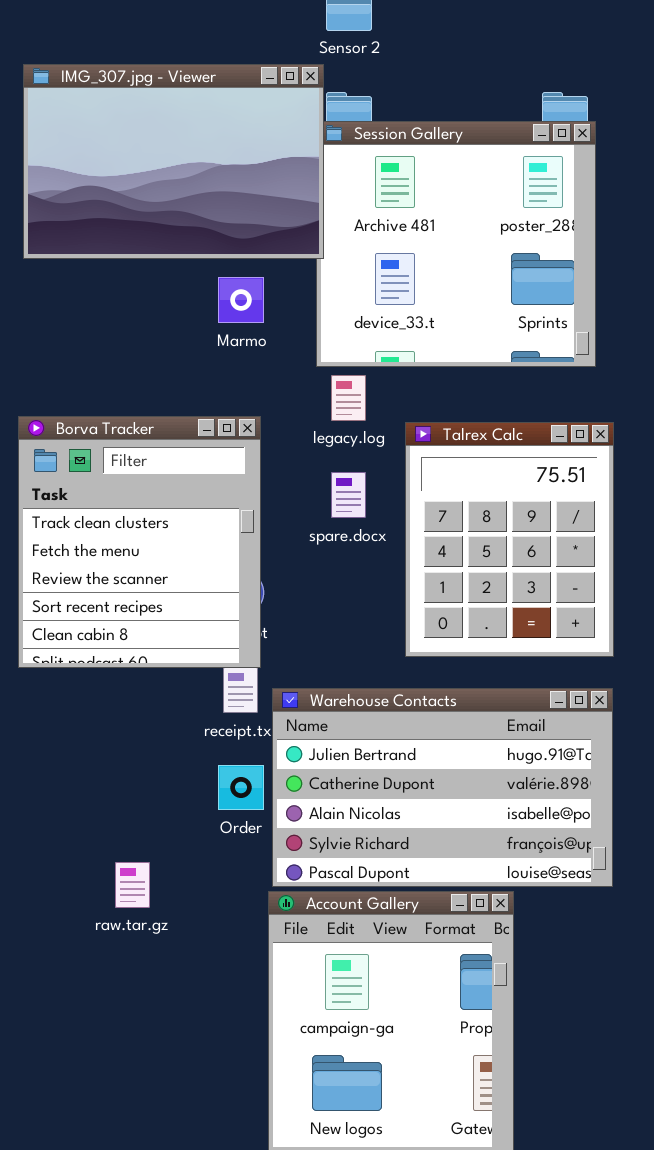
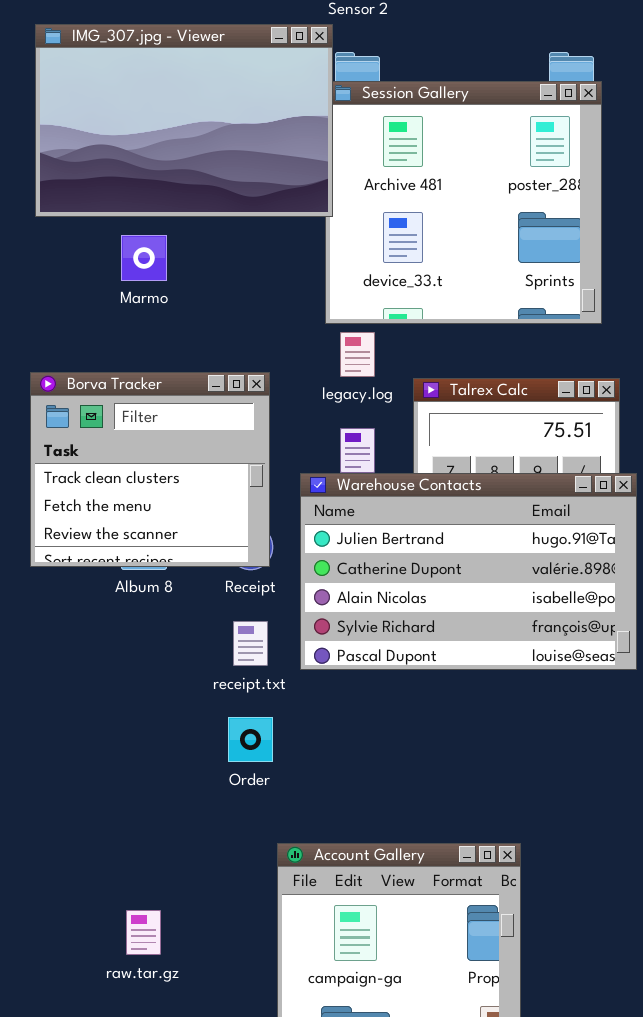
Marmo: [218,277,264,323] -> [121,235,167,281], moved
Borva Tracker: [18,416,261,668] -> [30,372,270,567], resized
Warehouse Contacts: [272,688,613,887] -> [300,473,637,670], moved
raw.tar.gz: [115,862,150,908] -> [126,910,161,955], moved

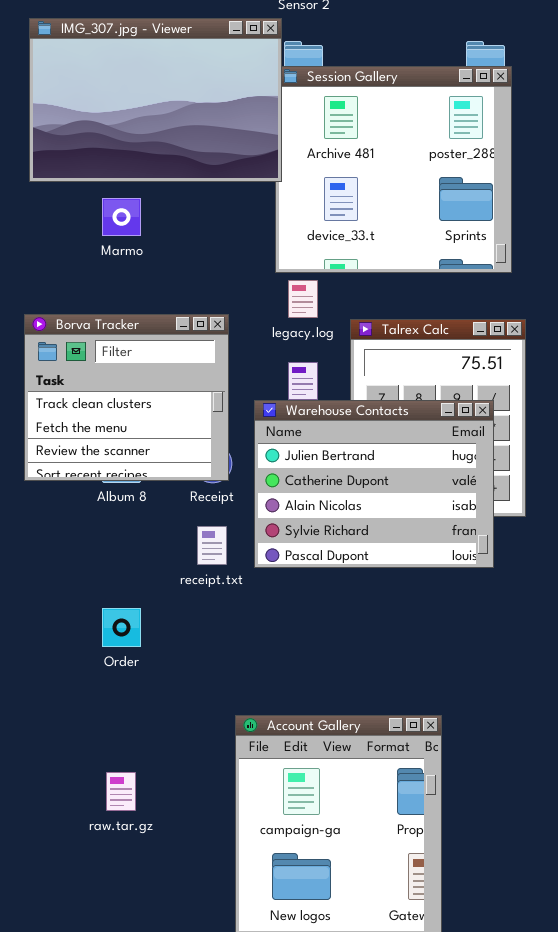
Warehouse Contacts: [300,473,637,670] -> [254,400,494,568], resized
Order: [228,717,273,762] -> [102,608,141,647], moved

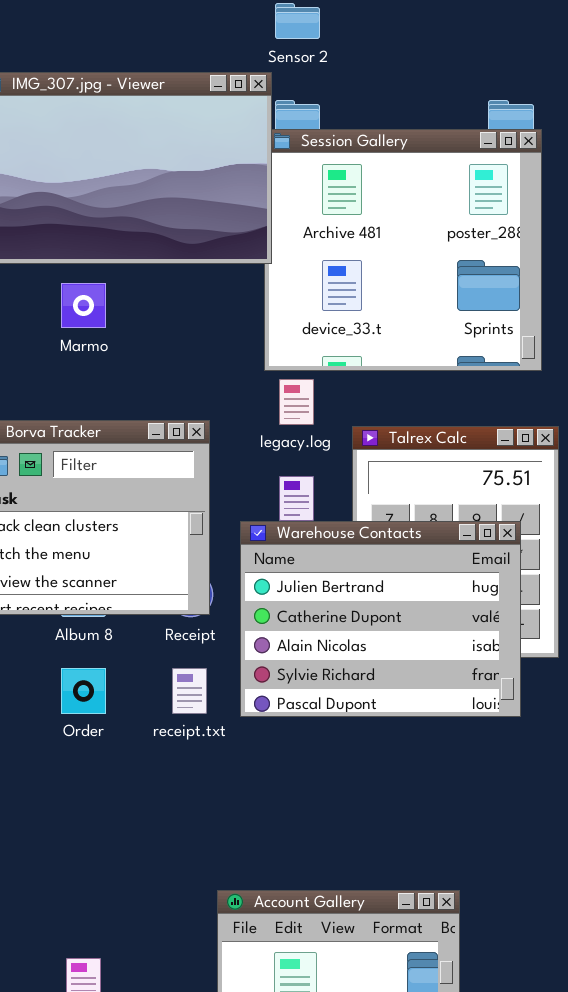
Order: [102,608,141,647] -> [61,668,106,714], moved

